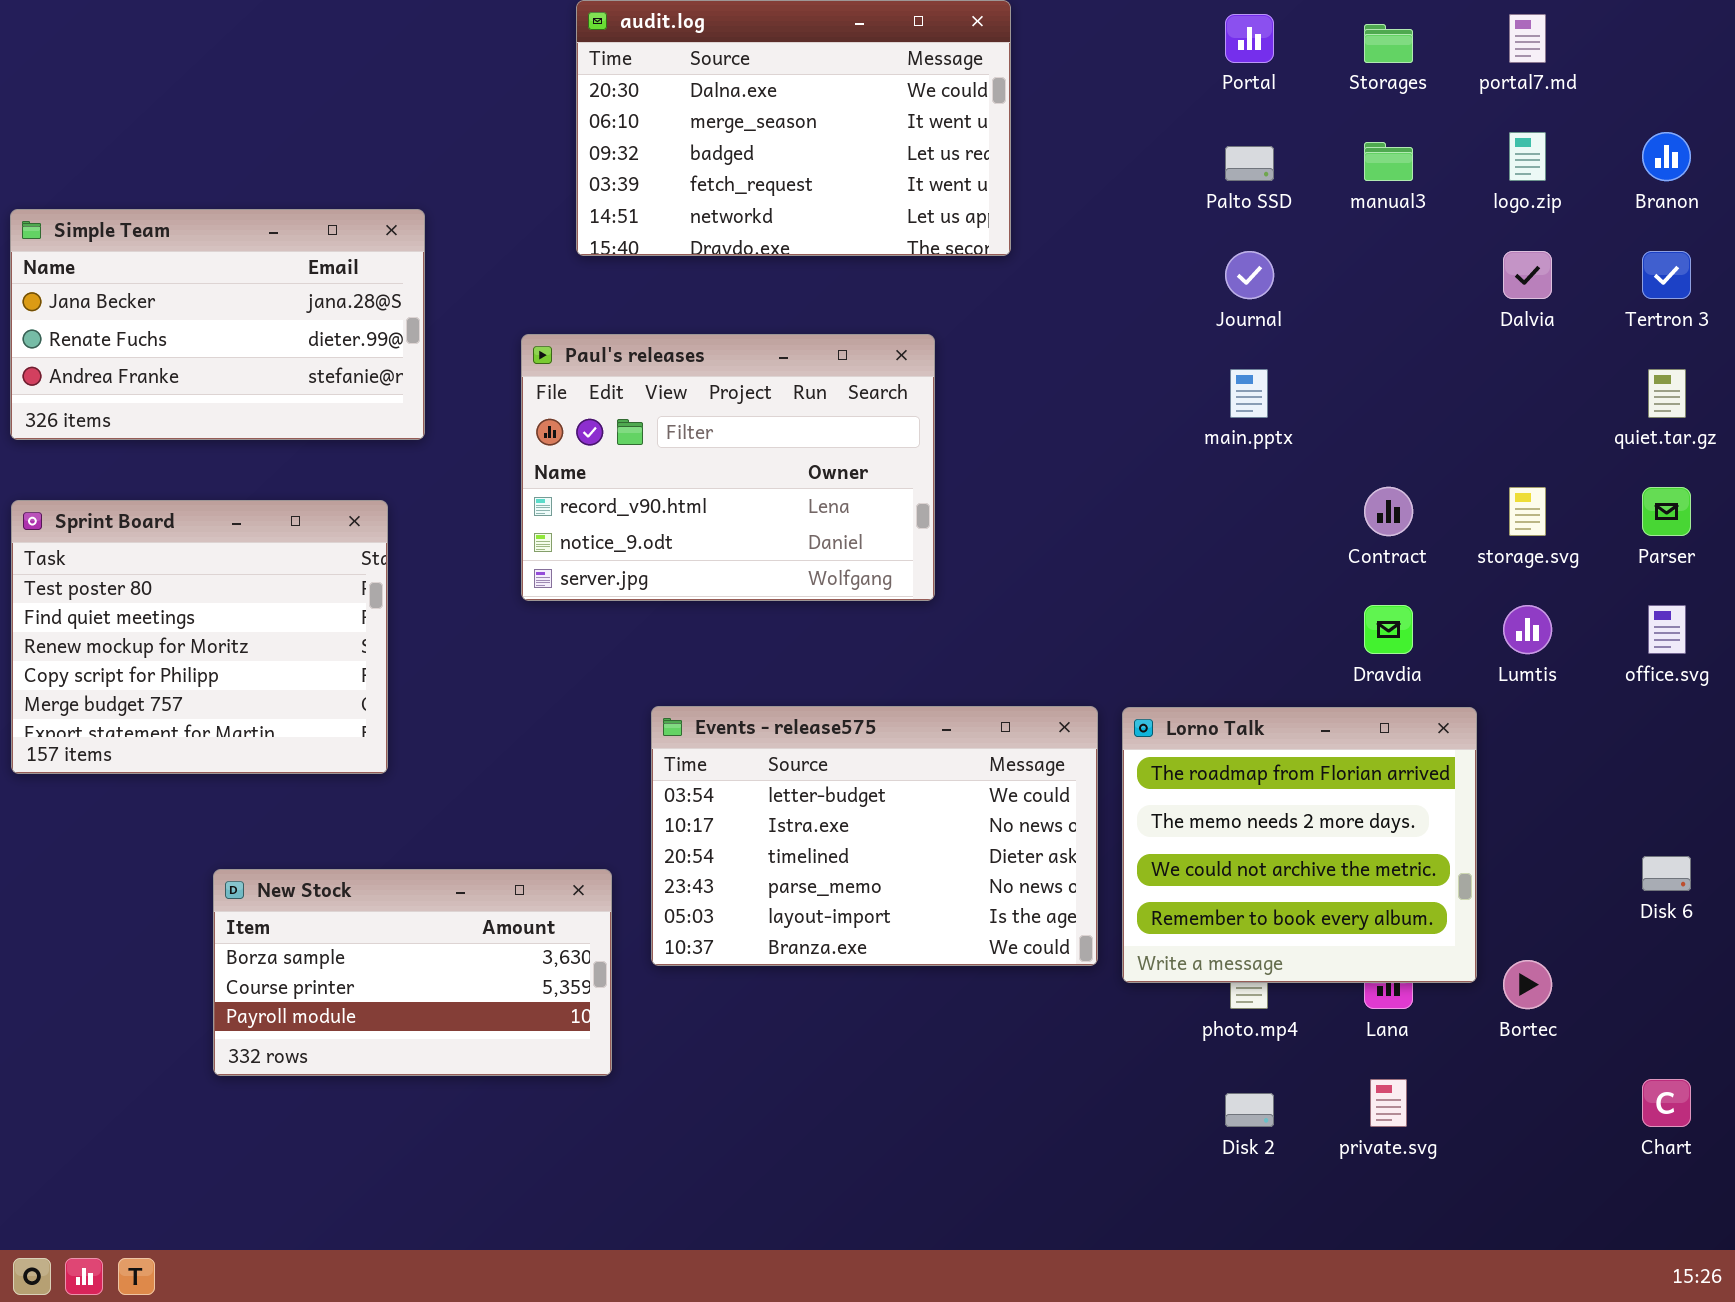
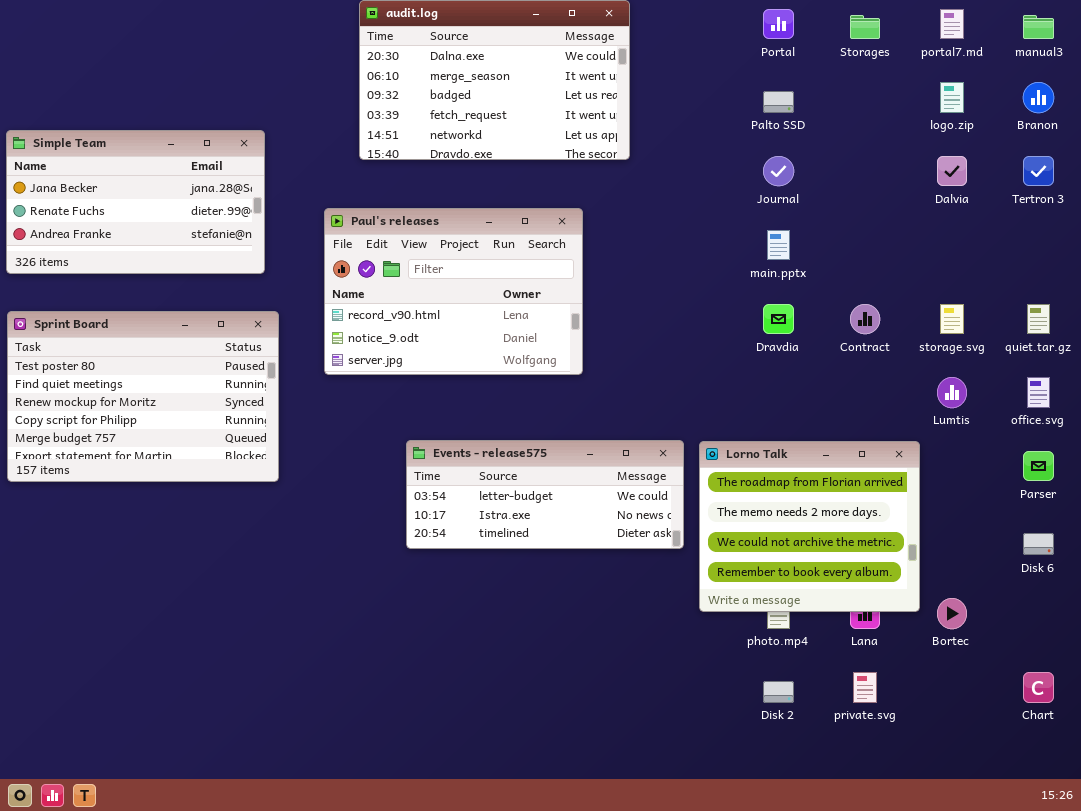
manual3: [1364,142,1413,181] -> [1023,15,1054,39], moved
quiet.tar.gz: [1648,369,1686,418] -> [1027,304,1050,334], moved
Parser: [1642,487,1691,536] -> [1023,451,1054,481], moved
Sprint Board: [11,500,388,774] -> [7,311,279,482], resized
Dravdia: [1364,605,1413,654] -> [763,304,794,334], moved
Events - release575: [651,706,1098,966] -> [406,440,684,549], resized
New Stock: [213,869,612,1076] -> none, closed

